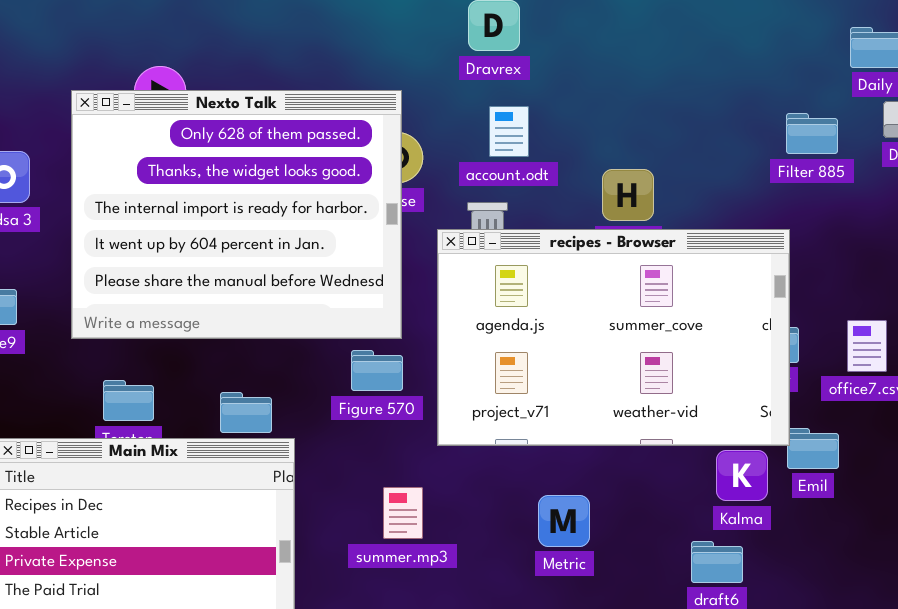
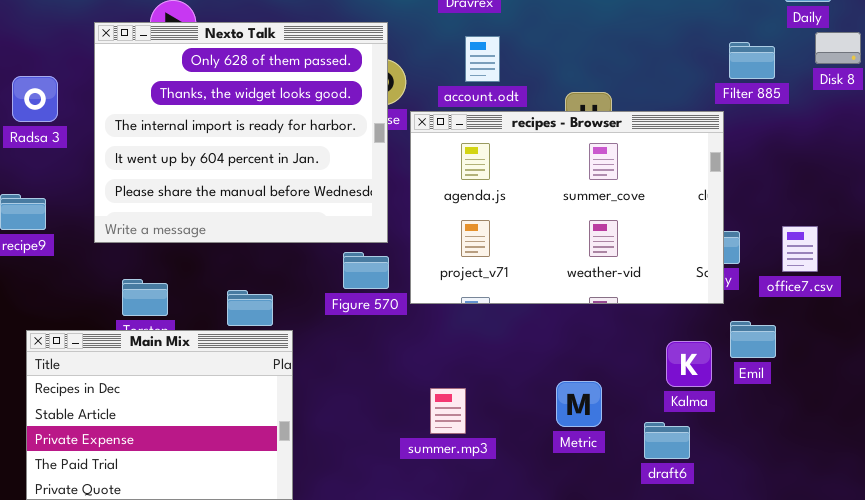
recipes - Browser: [437,229,790,446] -> [410,111,724,304], moved
summer.mp3: [383,487,423,539] -> [430,388,466,434], moved
Metric: [538,495,590,547] -> [556,381,602,427], moved

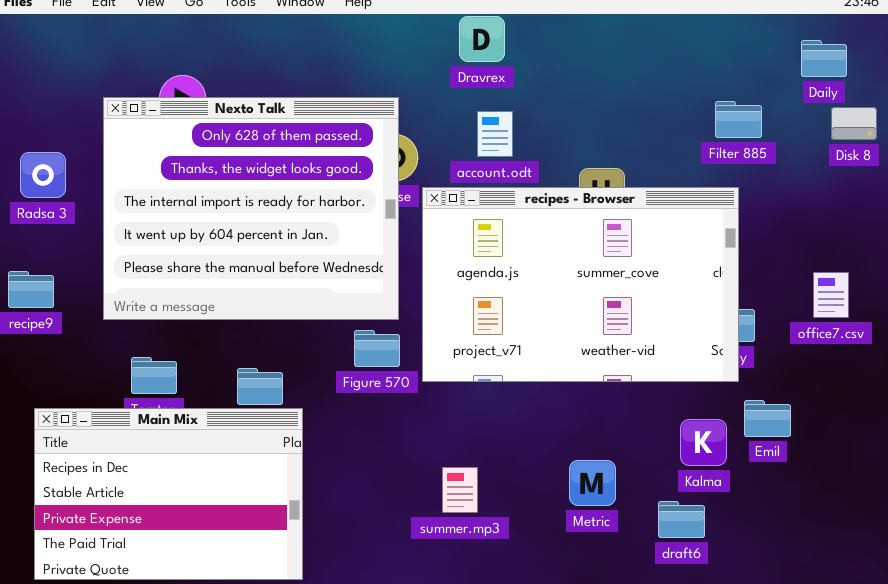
Filter 885: [729,42,775,79] -> [715,101,762,138], moved
office7.csv: [782,226,818,272] -> [813,272,849,318], moved

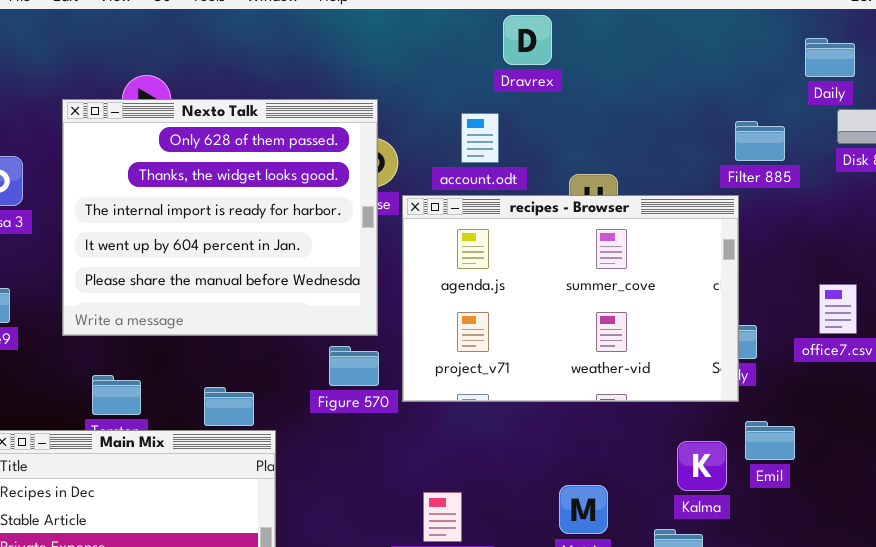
Dravrex: [459,16,505,62] -> [503,15,552,65], moved
Filter 885: [715,101,762,138] -> [735,121,785,161], moved

